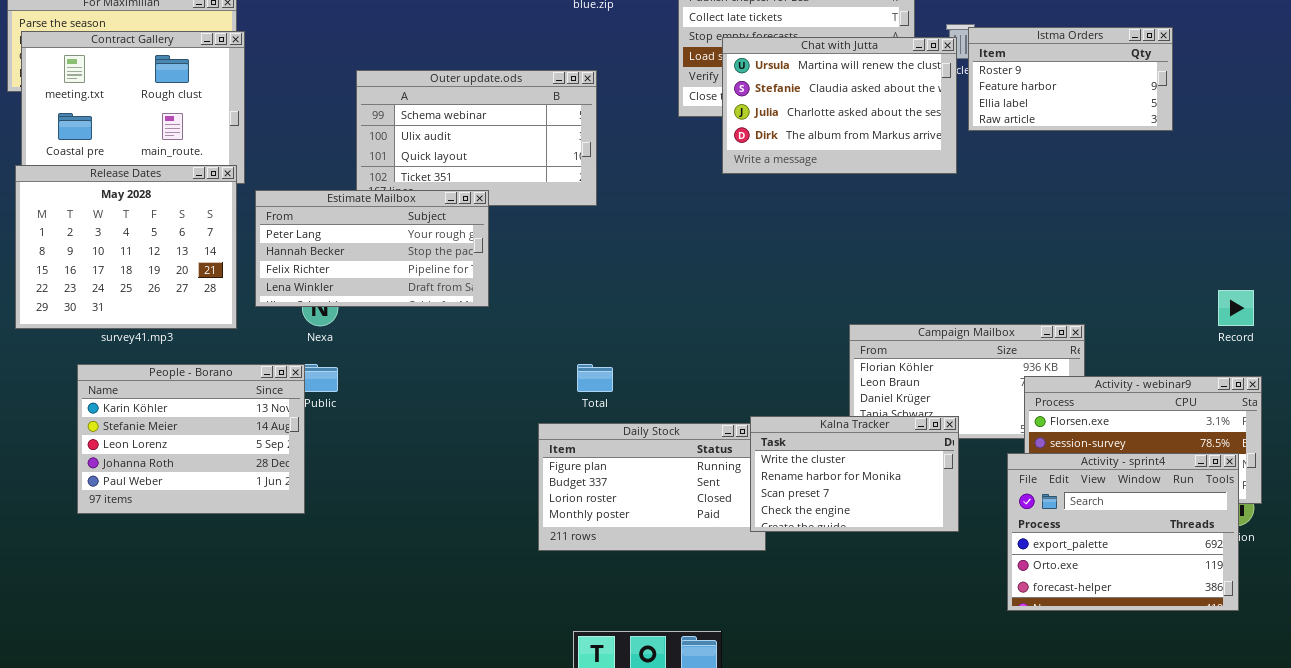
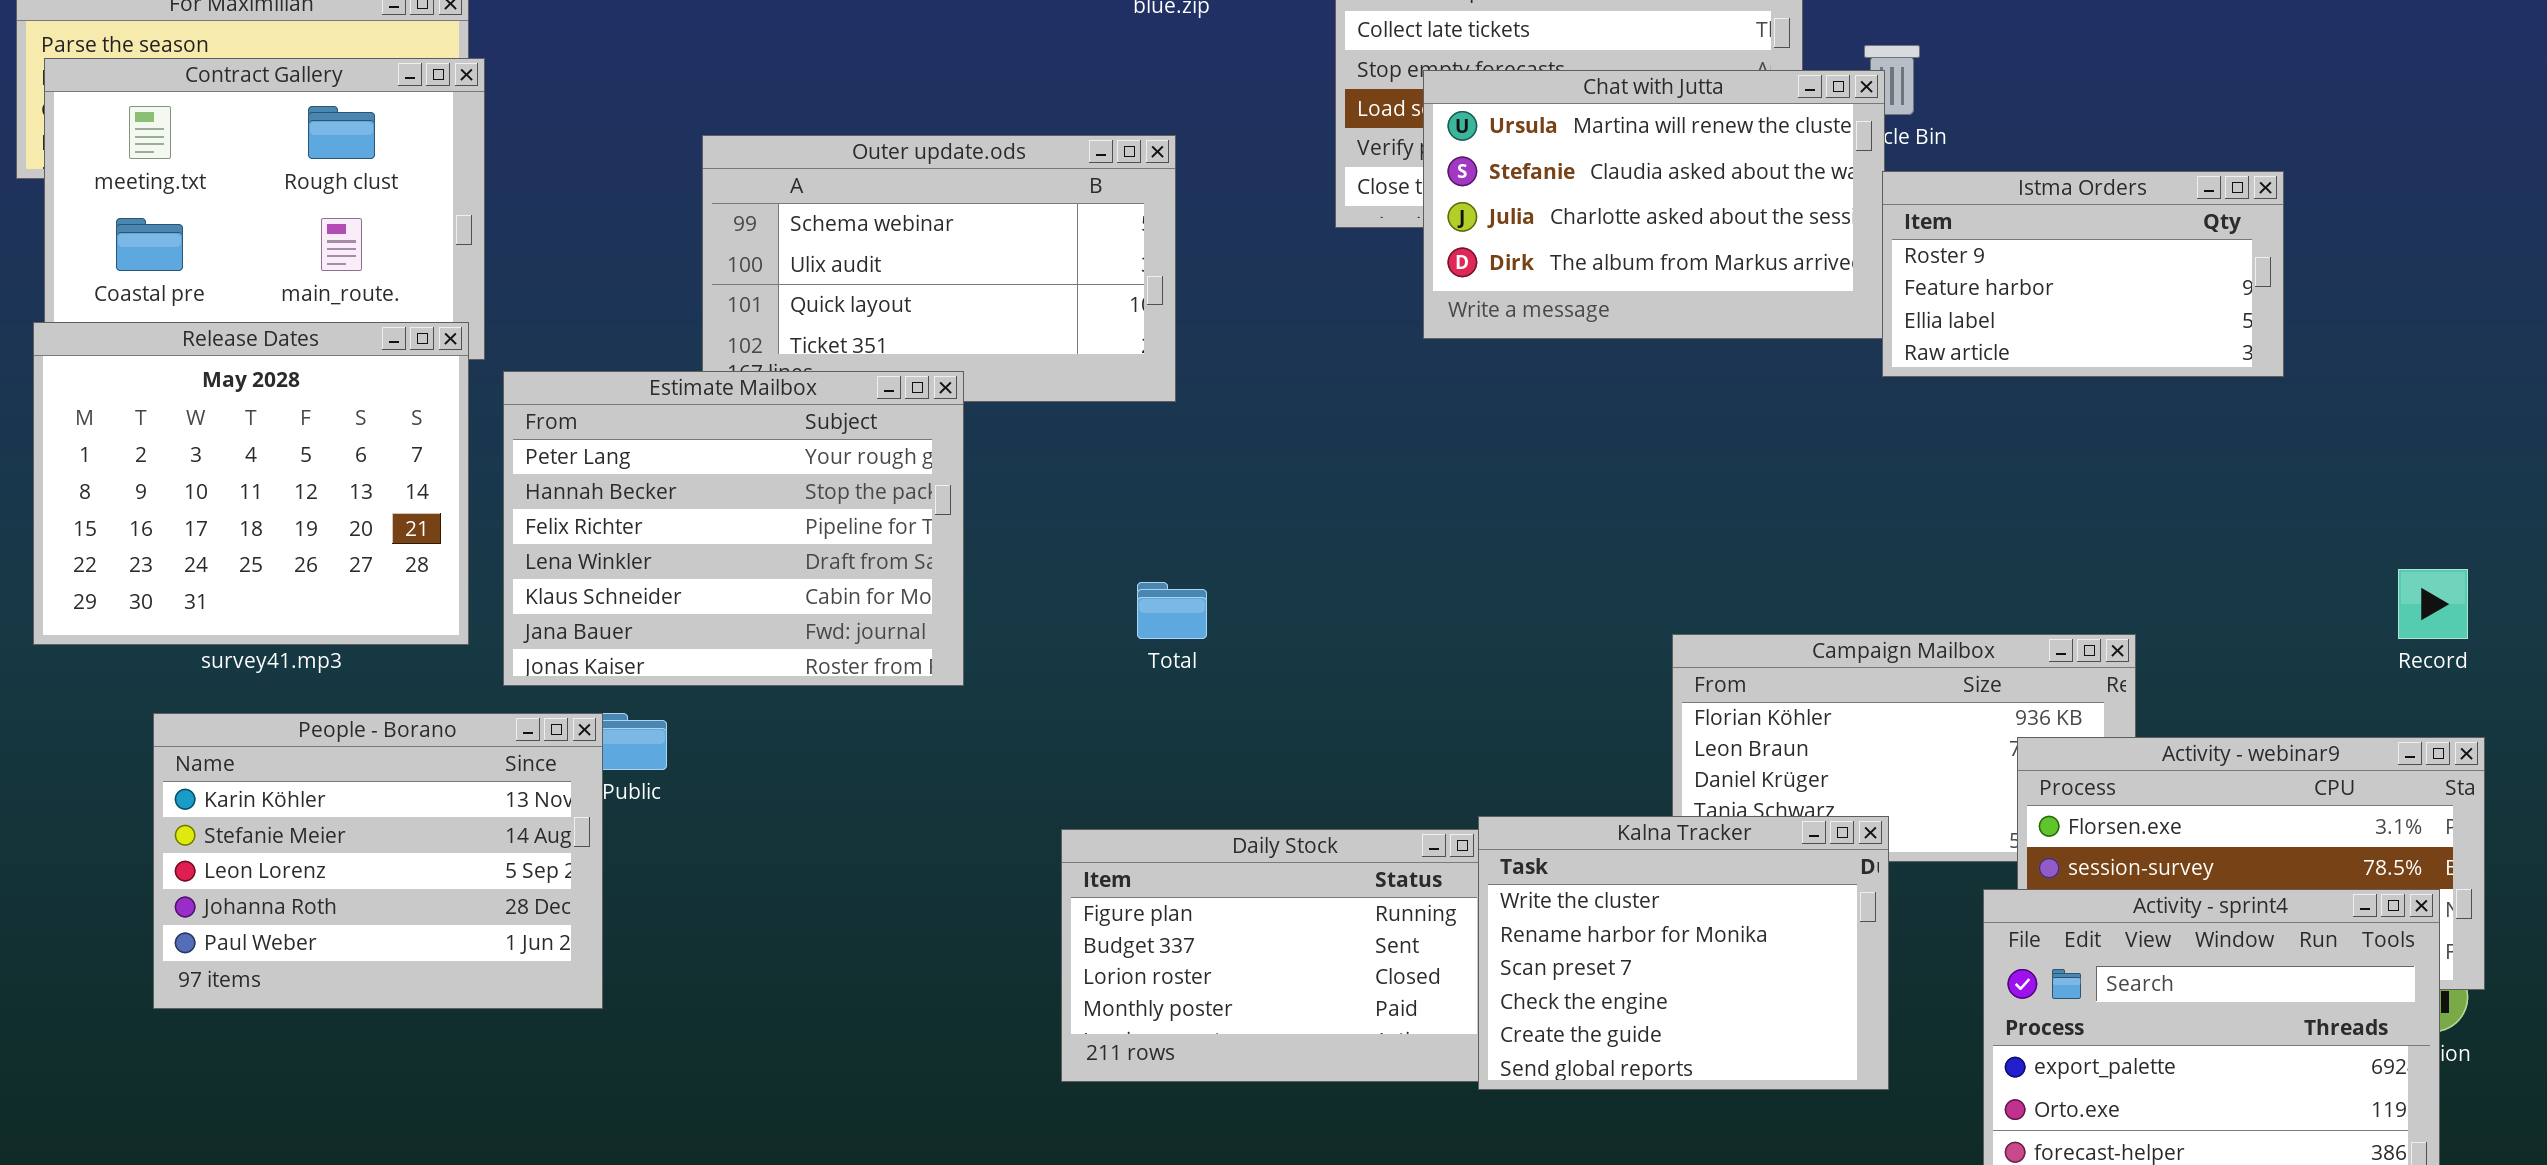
Istma Orders: [968,27,1173,131] -> [1882,171,2284,377], moved
Estimate Mailbox: [255,190,489,307] -> [503,371,964,686], resized
Total: [577,364,613,392] -> [1137,582,1207,639], moved
Kalna Tracker: [750,416,959,532] -> [1478,816,1889,1090], resized

